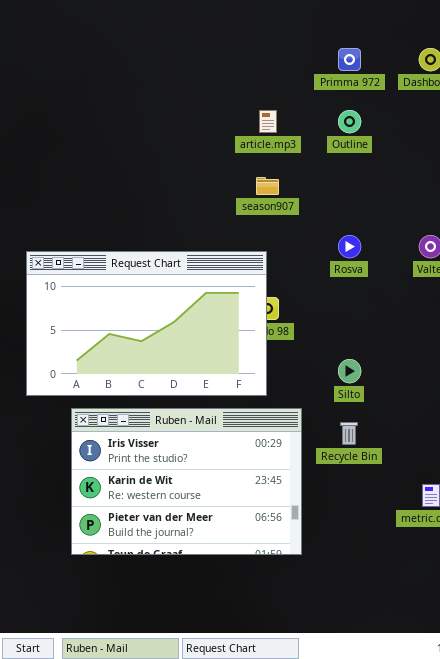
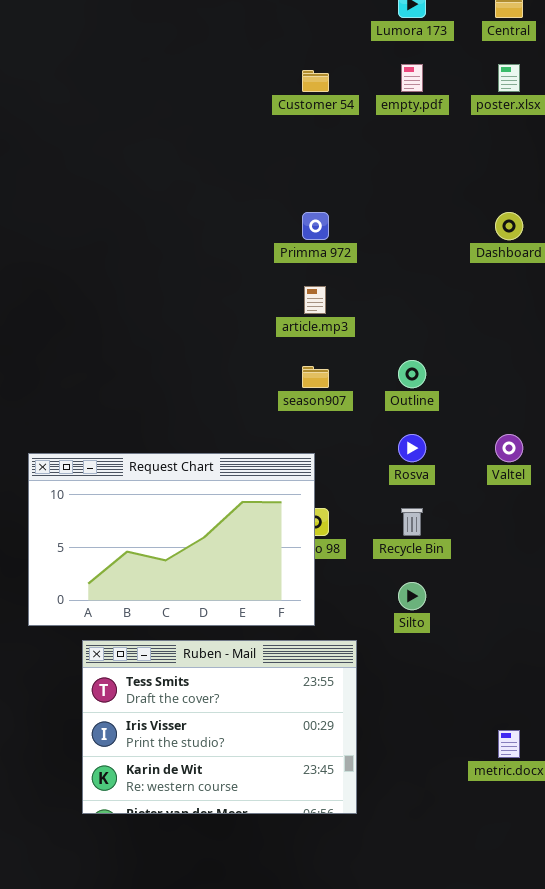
Primma 972: [338,48,361,71] -> [302,212,329,240], moved
Outline: [338,110,361,133] -> [398,360,426,388], moved
Ruben - Mail: [71,408,302,555] -> [82,640,357,814], scrolled up 1 row
Recycle Bin: [340,422,358,445] -> [401,508,423,536], moved

